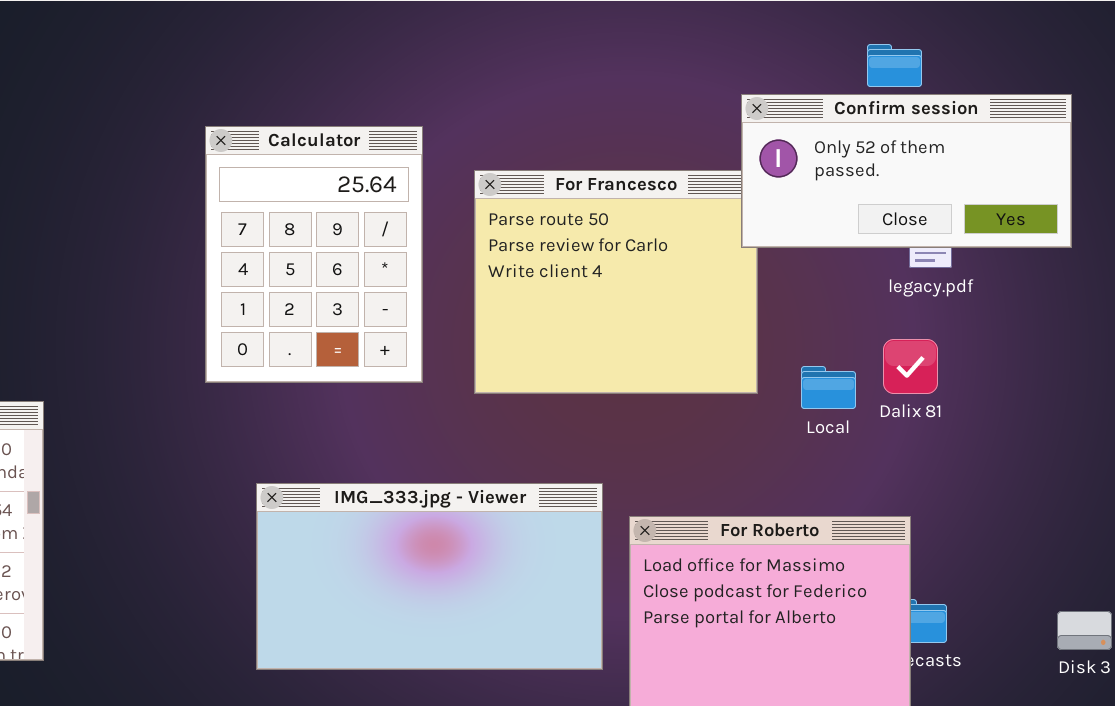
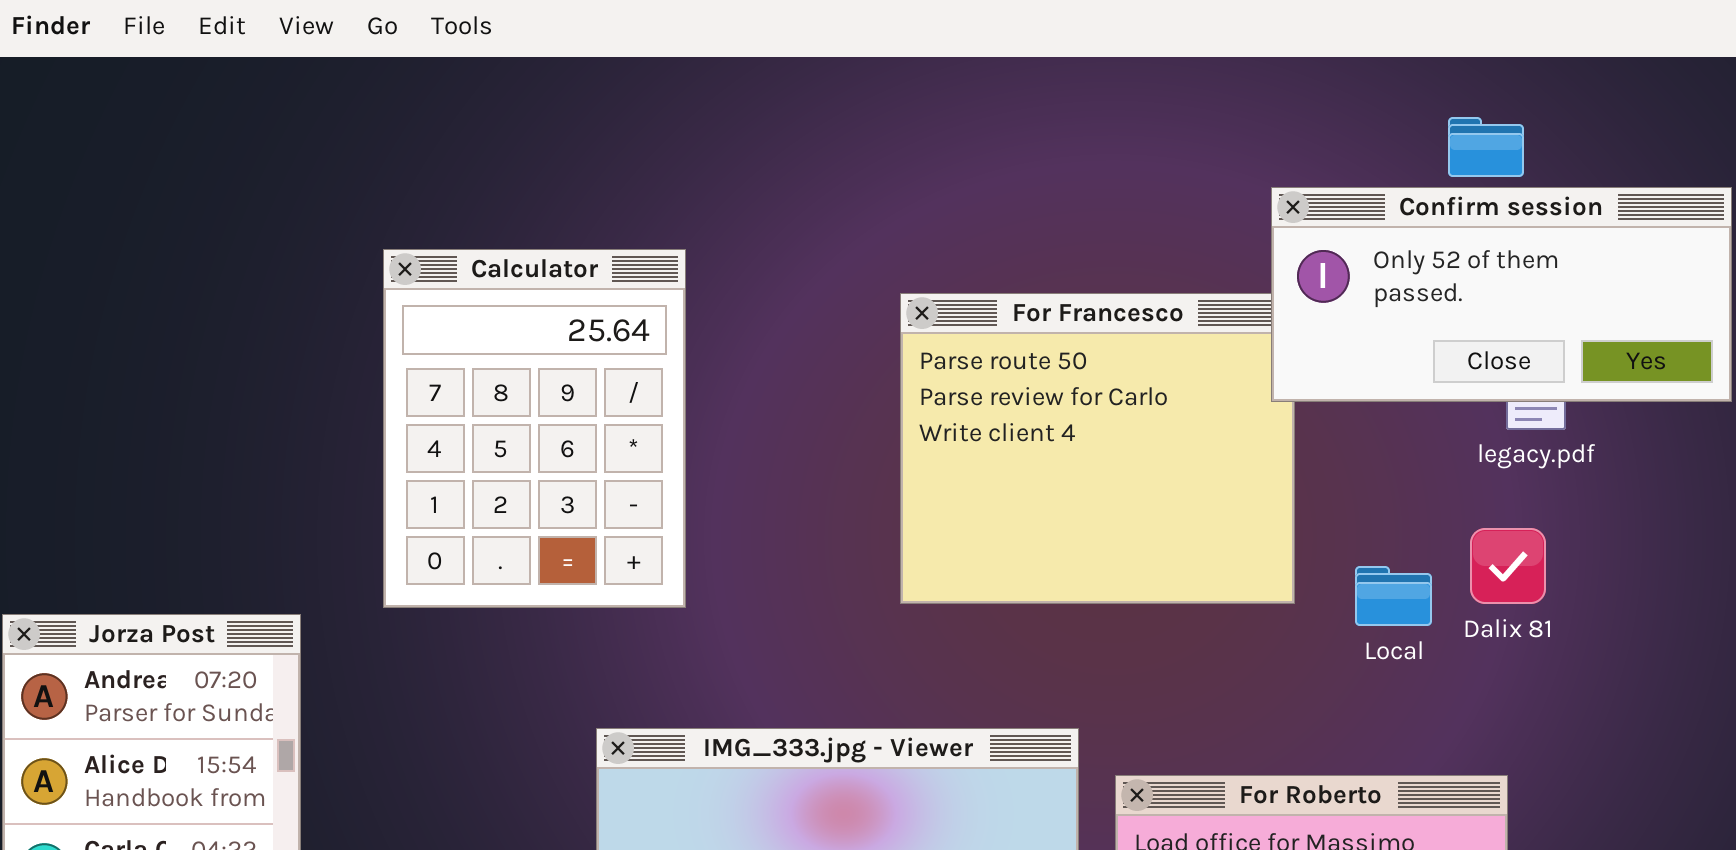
Calculator: [205,126,423,383] -> [383,249,686,608], moved

